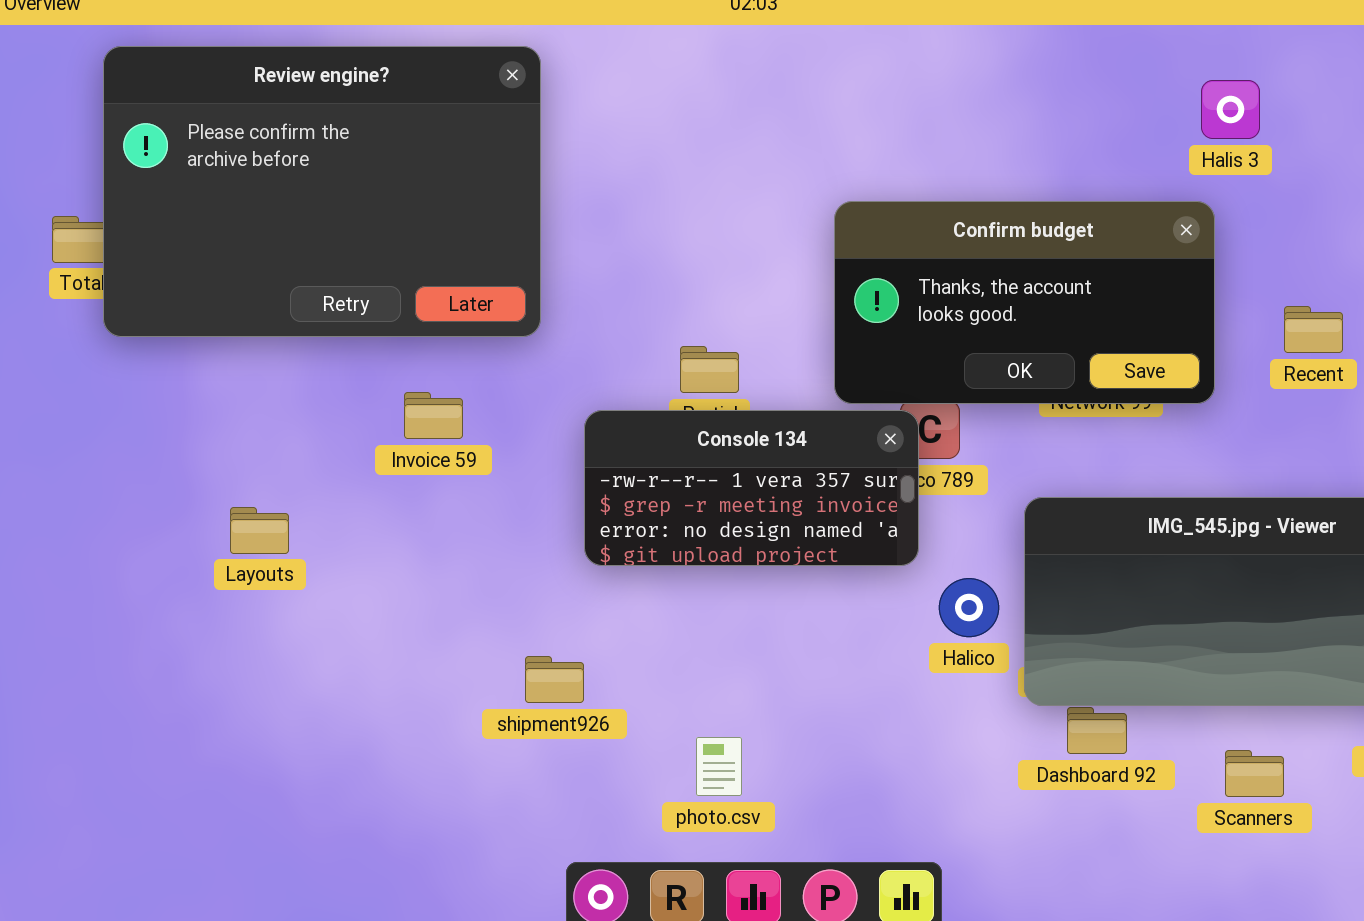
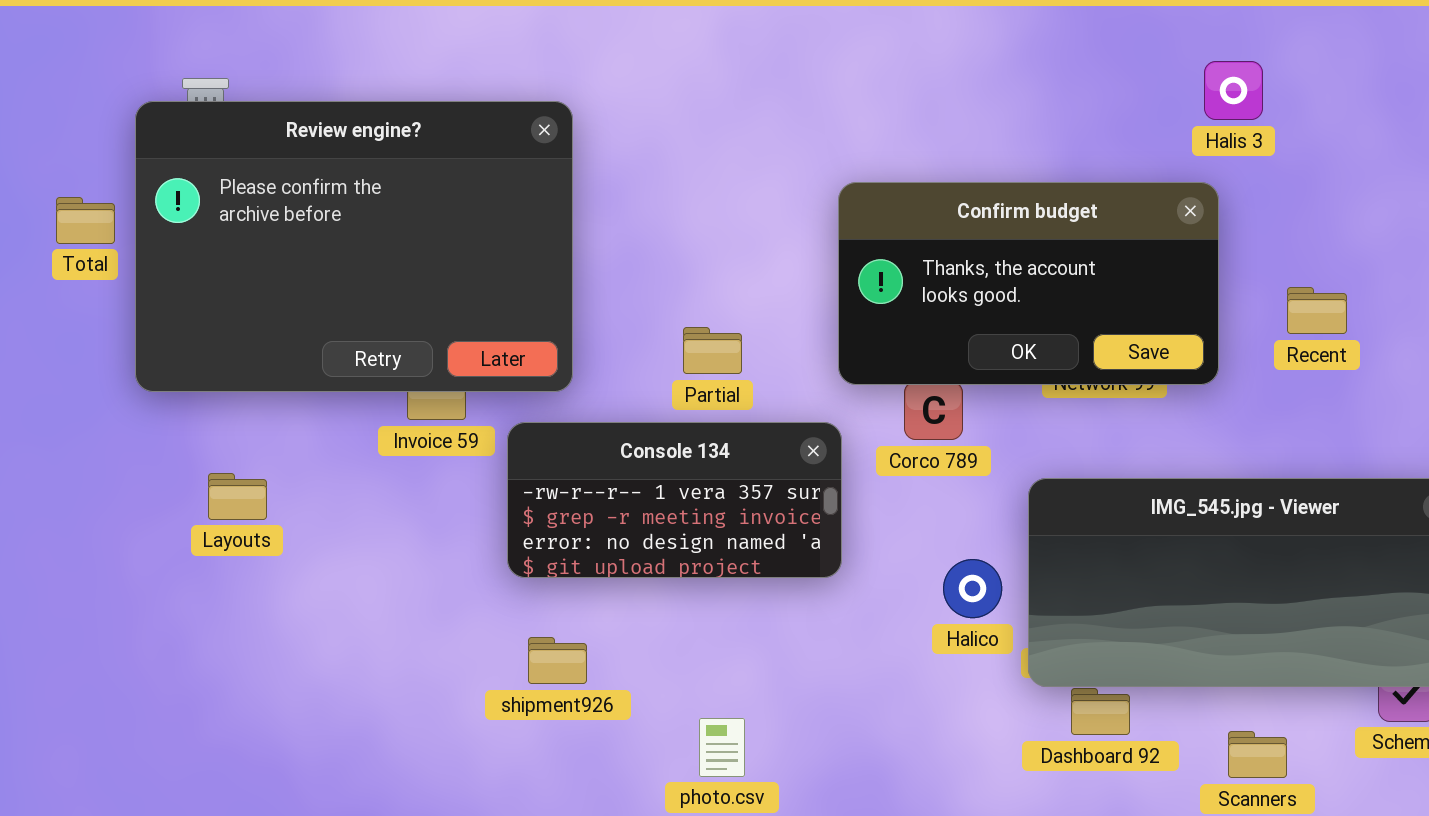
Review engine?: [103,46,541,337] -> [135,101,573,392], moved
Console 134: [584,410,919,566] -> [507,422,842,578], moved
Layouts: [230,507,289,554] -> [208,473,267,520], moved

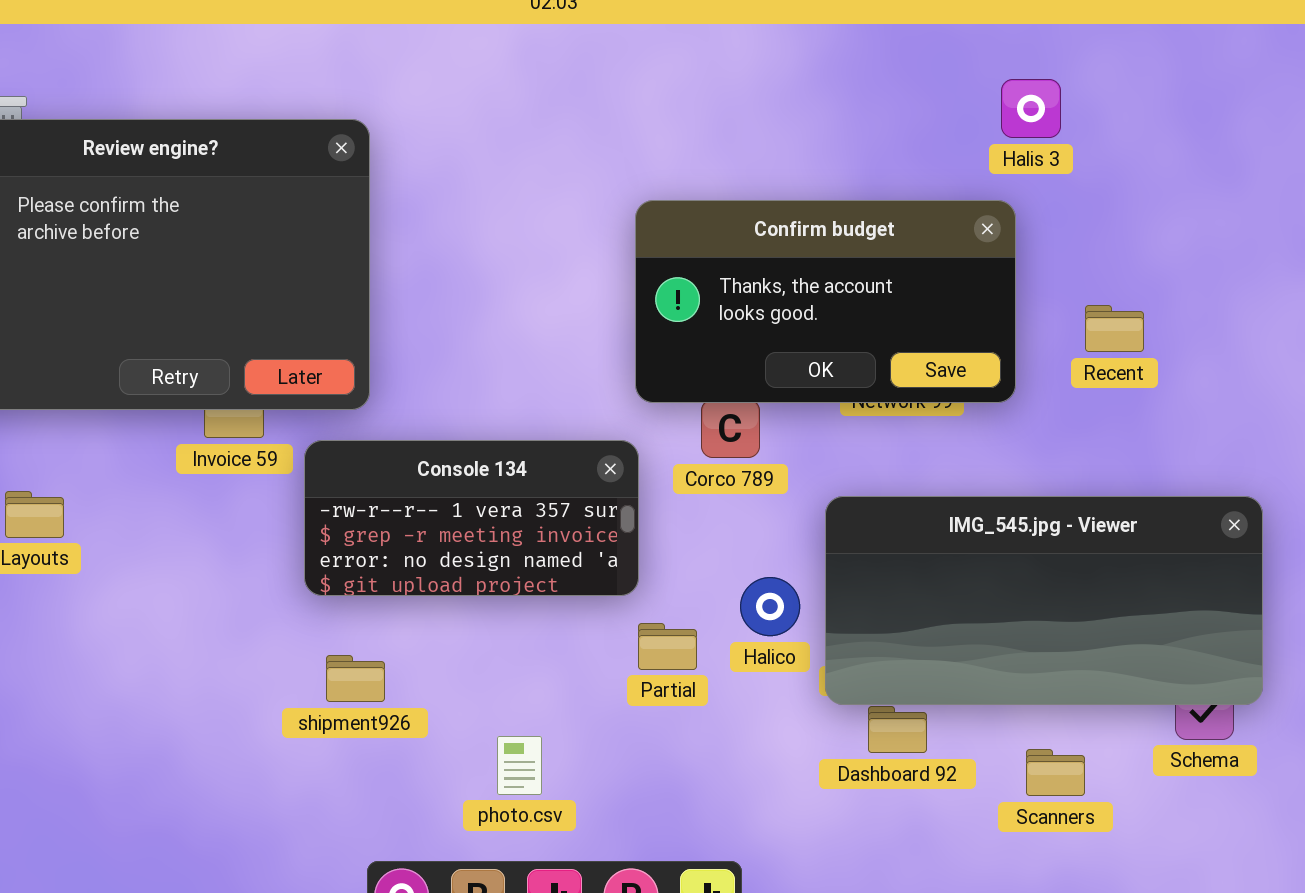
Partial: [683,327,742,374] -> [638,623,697,670], moved

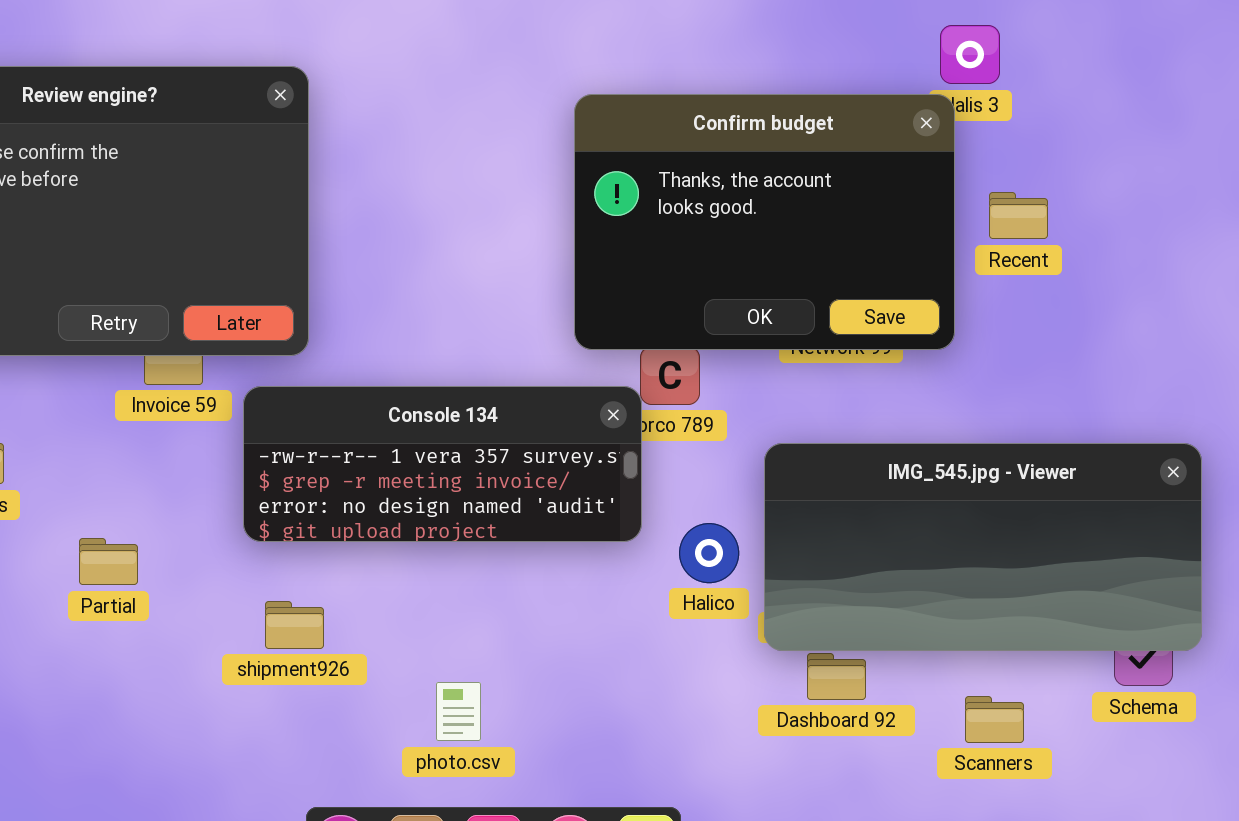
Confirm budget: [635,200,1016,403] -> [574,94,955,350], resized
Recent: [1085,305,1144,352] -> [989,192,1048,239], moved
Console 134: [304,440,639,596] -> [243,386,642,542], resized
Partial: [638,623,697,670] -> [79,538,138,585], moved

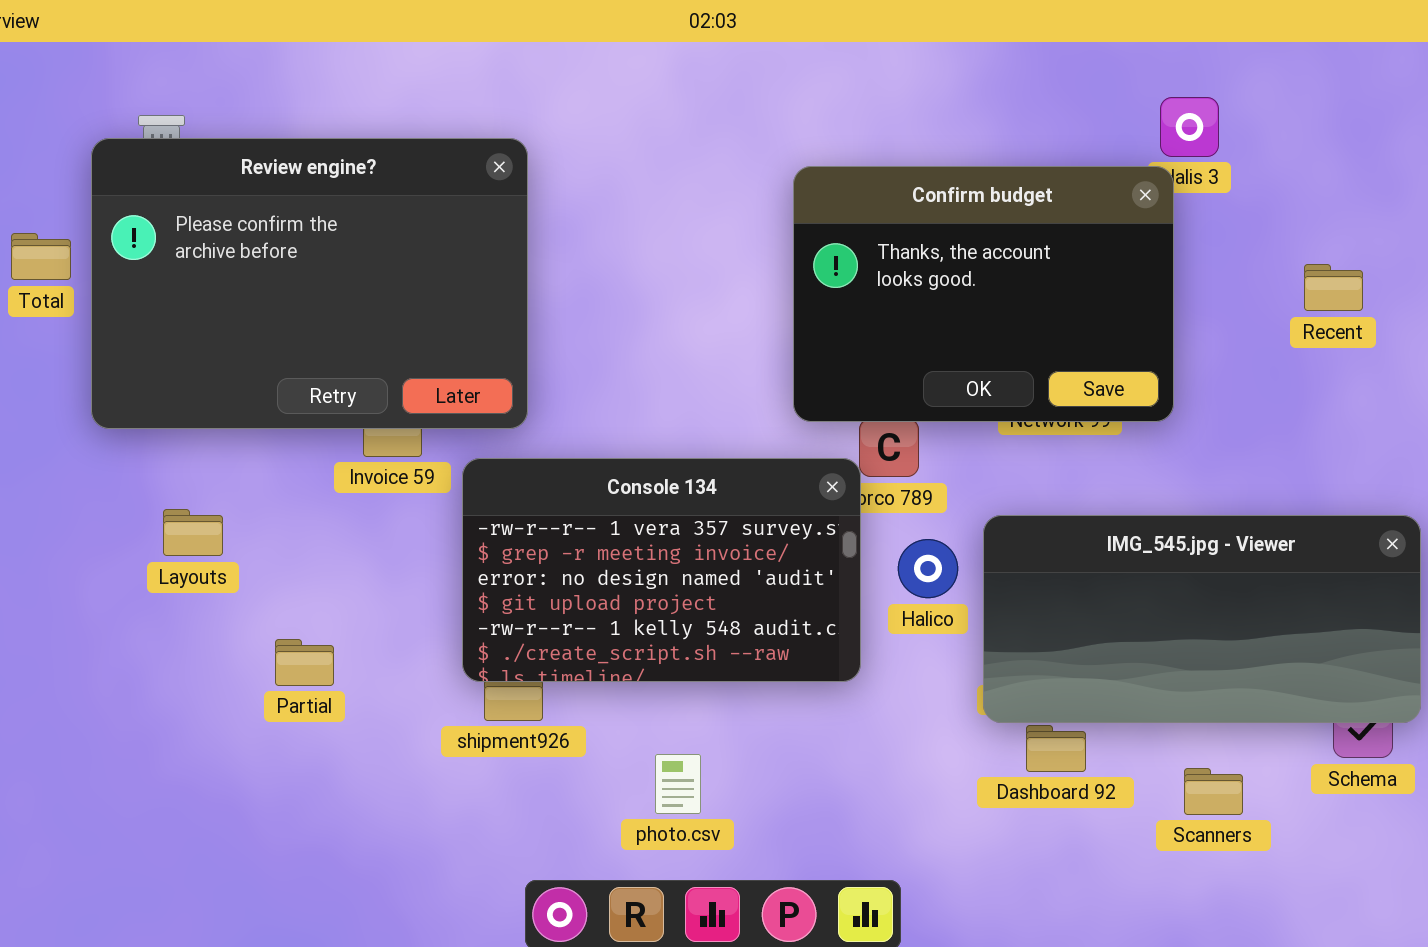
Recent: [989,192,1048,239] -> [1304,264,1363,311], moved
Console 134: [243,386,642,542] -> [462,458,861,682], resized
Halico: [679,523,739,583] -> [898,539,958,598], moved
Partial: [79,538,138,585] -> [275,639,334,686], moved

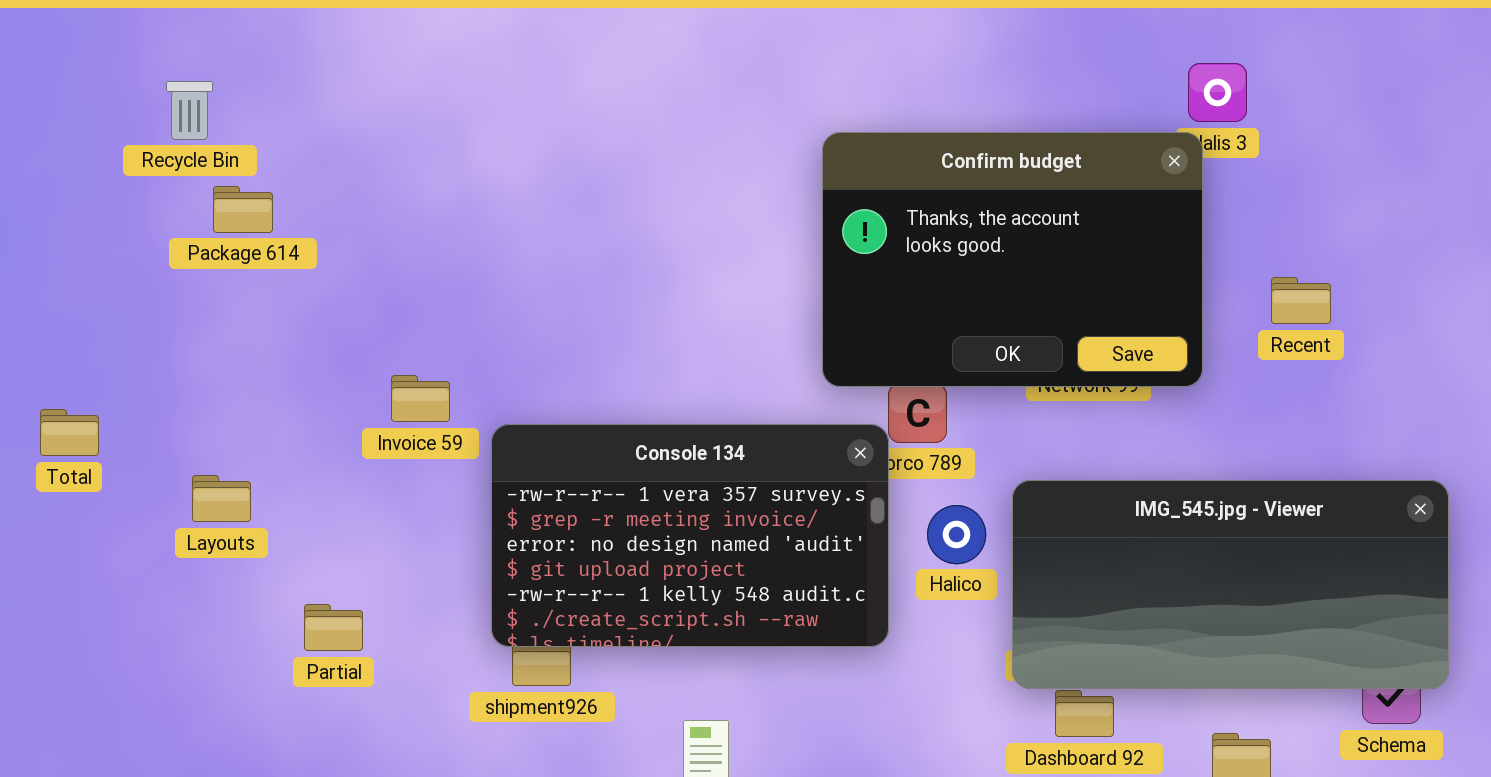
Review engine?: [91,138,528,429] -> none, closed
Total: [11,233,71,280] -> [40,409,99,456], moved
Recent: [1304,264,1363,311] -> [1271,277,1331,324], moved

